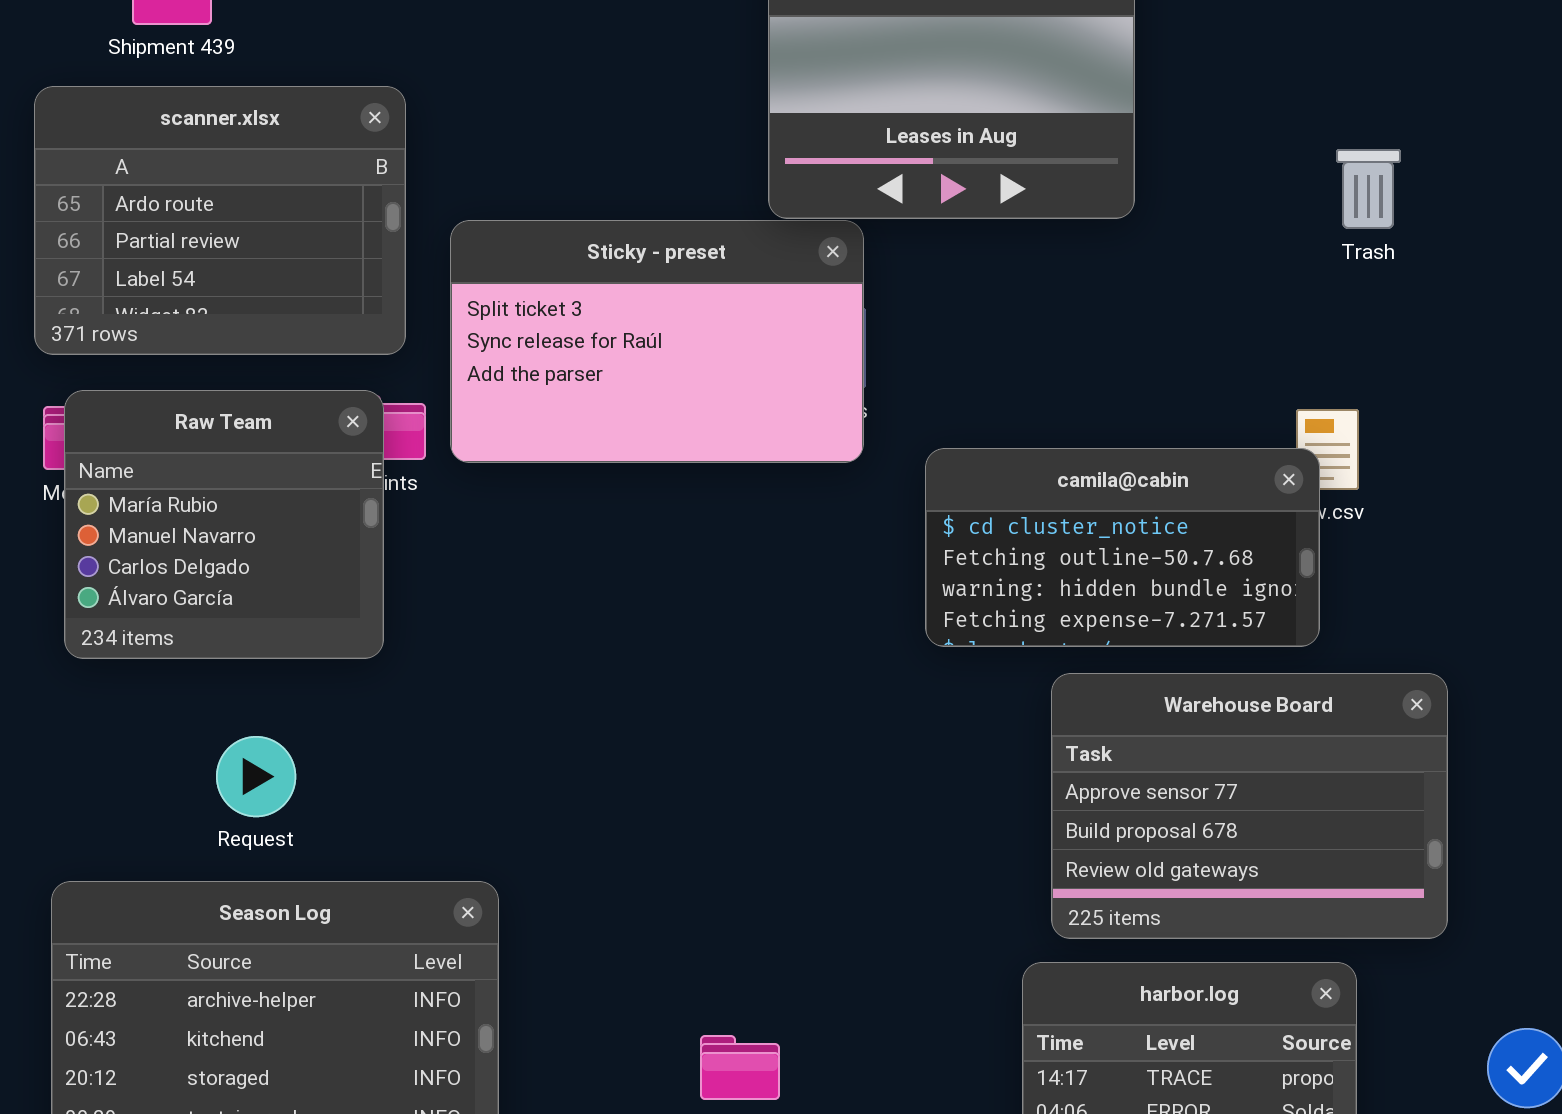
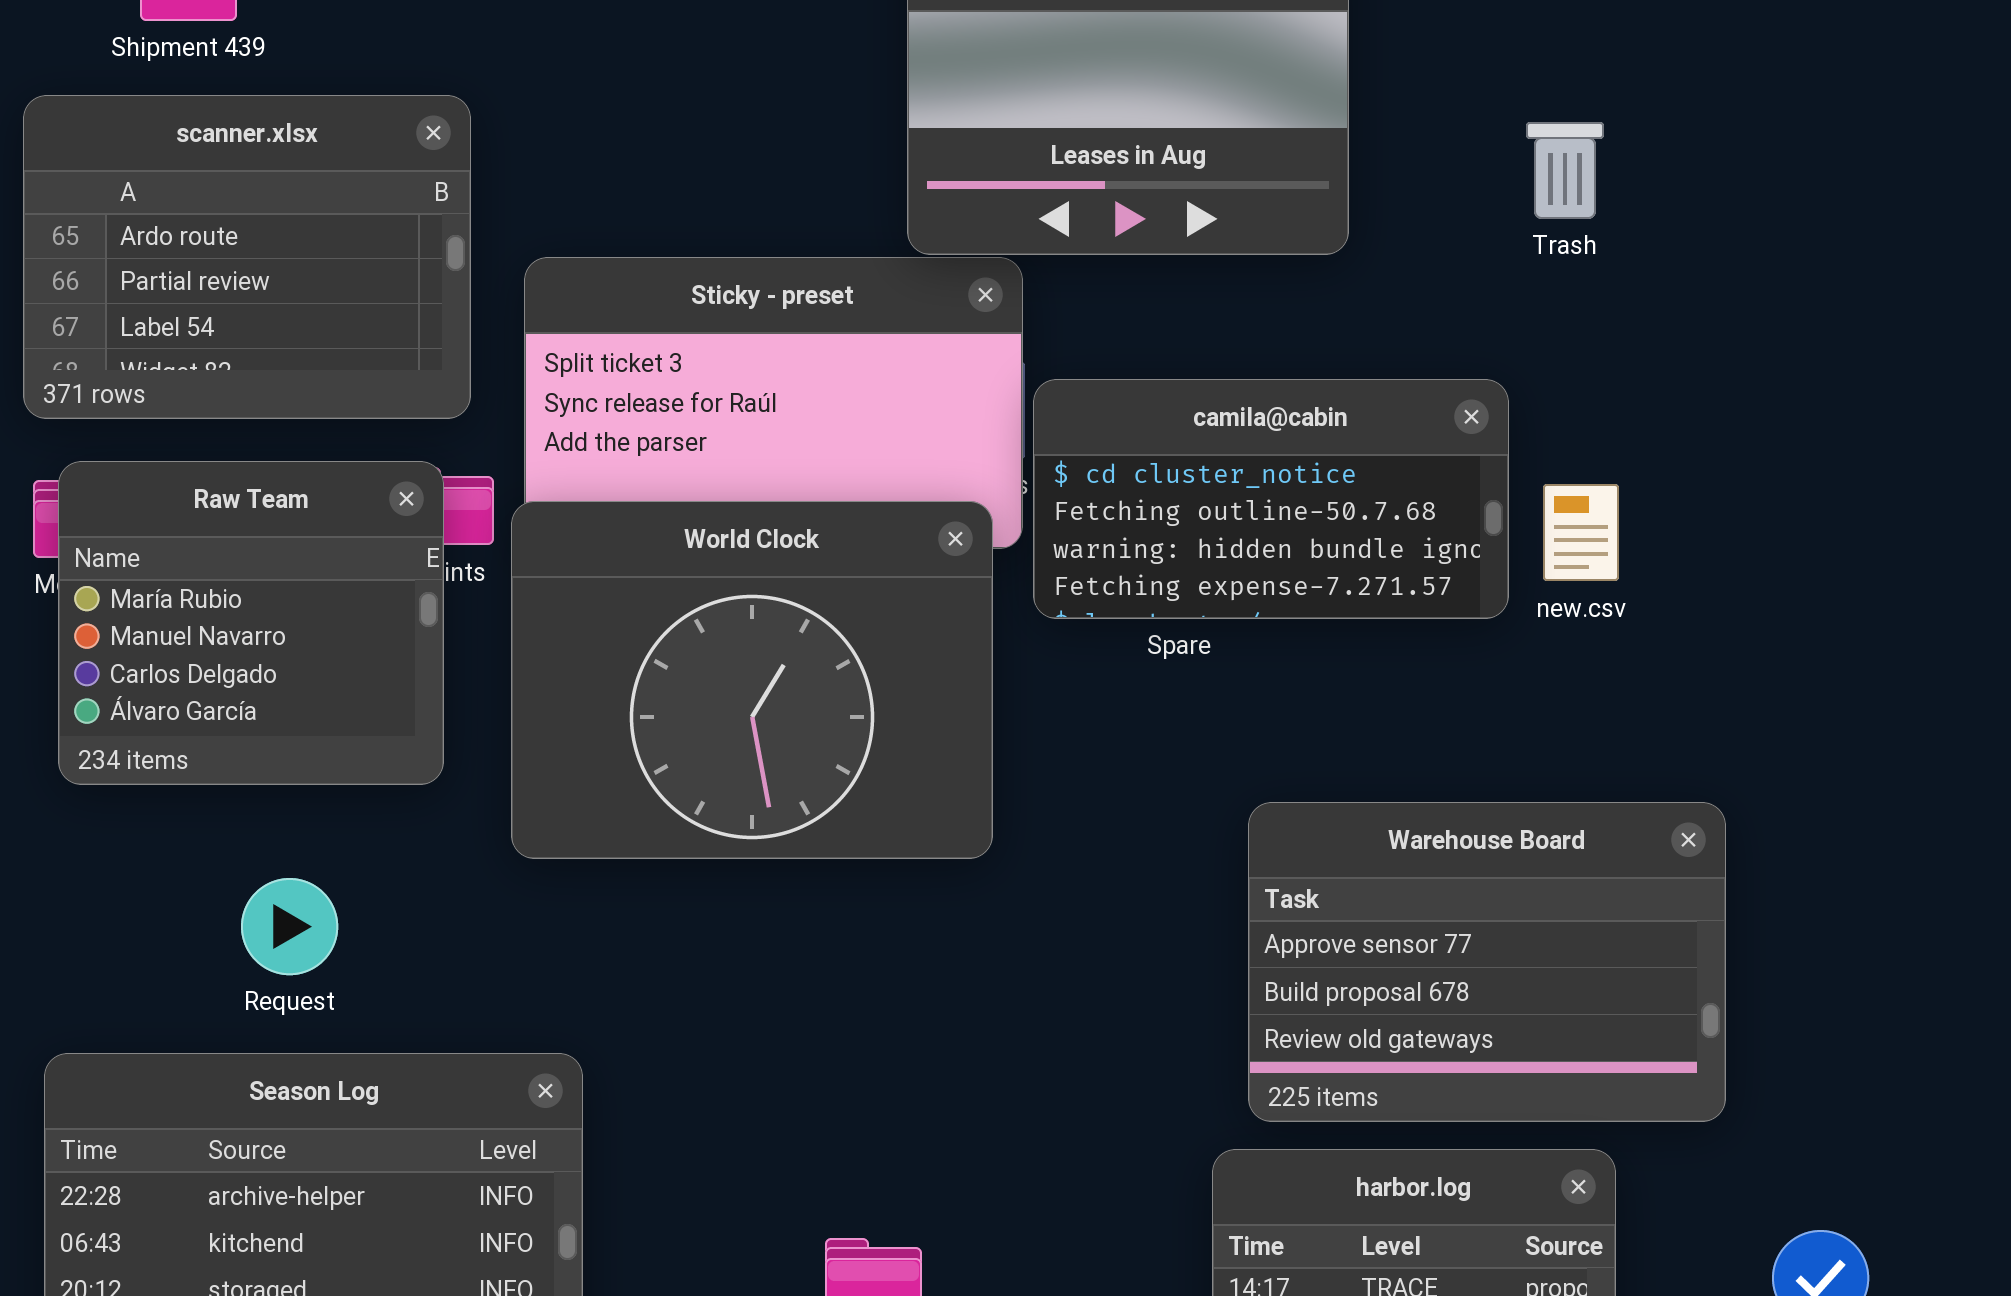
Trash: [1336,149,1401,229] -> [1526,122,1604,219], moved
World Clock: none -> [511,501,993,859], opened
camila@cabin: [925,448,1320,647] -> [1033,379,1509,619], moved

